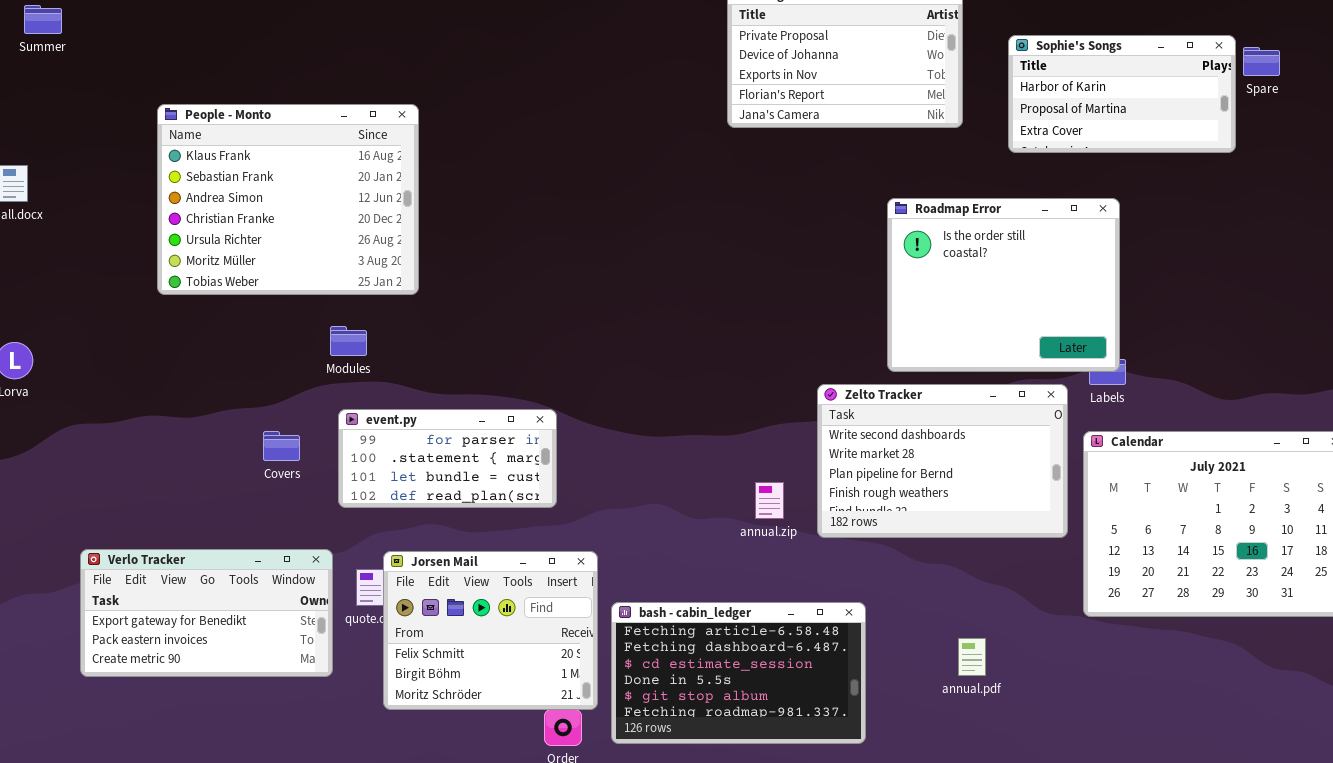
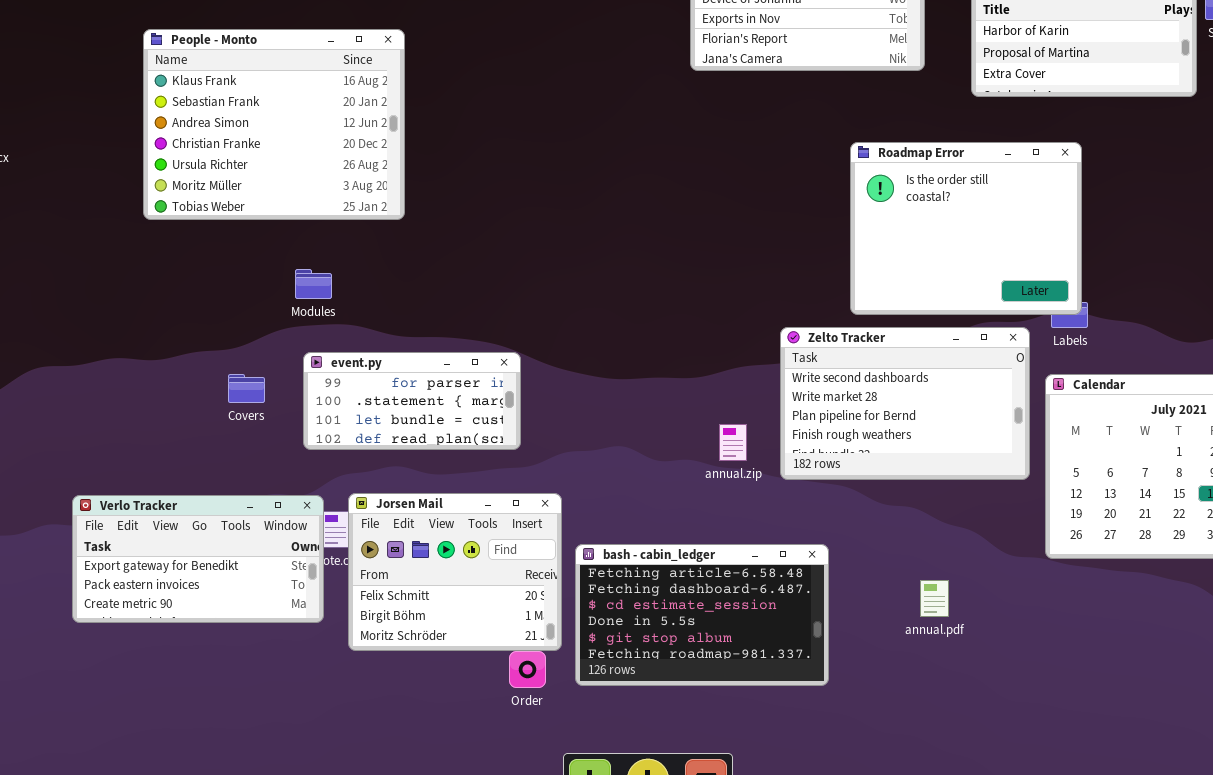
People - Monto: [157,104,419,295] -> [143,29,405,220], moved
Verlo Tracker: [80,549,333,677] -> [72,495,324,623], moved

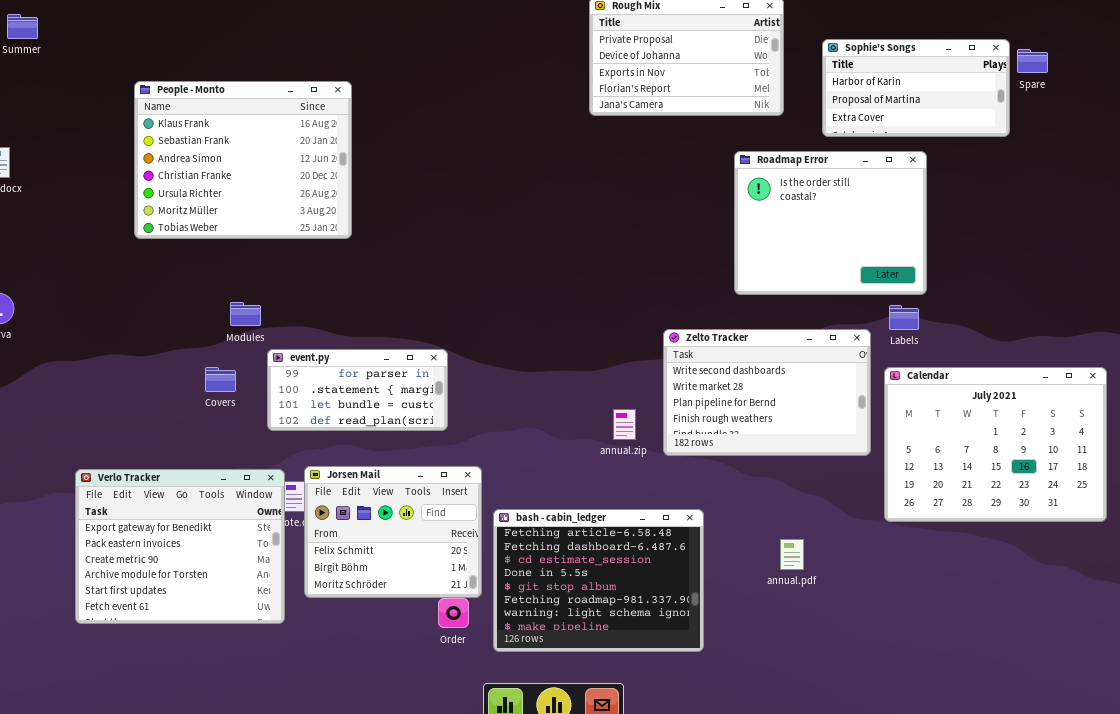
Roadmap Error: [850,142,1082,315] -> [734,151,927,295], moved
Modules: [295,269,332,299] -> [230,302,261,326], moved
Verlo Tracker: [72,495,324,623] -> [75,469,285,624], resized
bash - cabin_ledger: [575,544,829,686] -> [493,509,704,652], resized

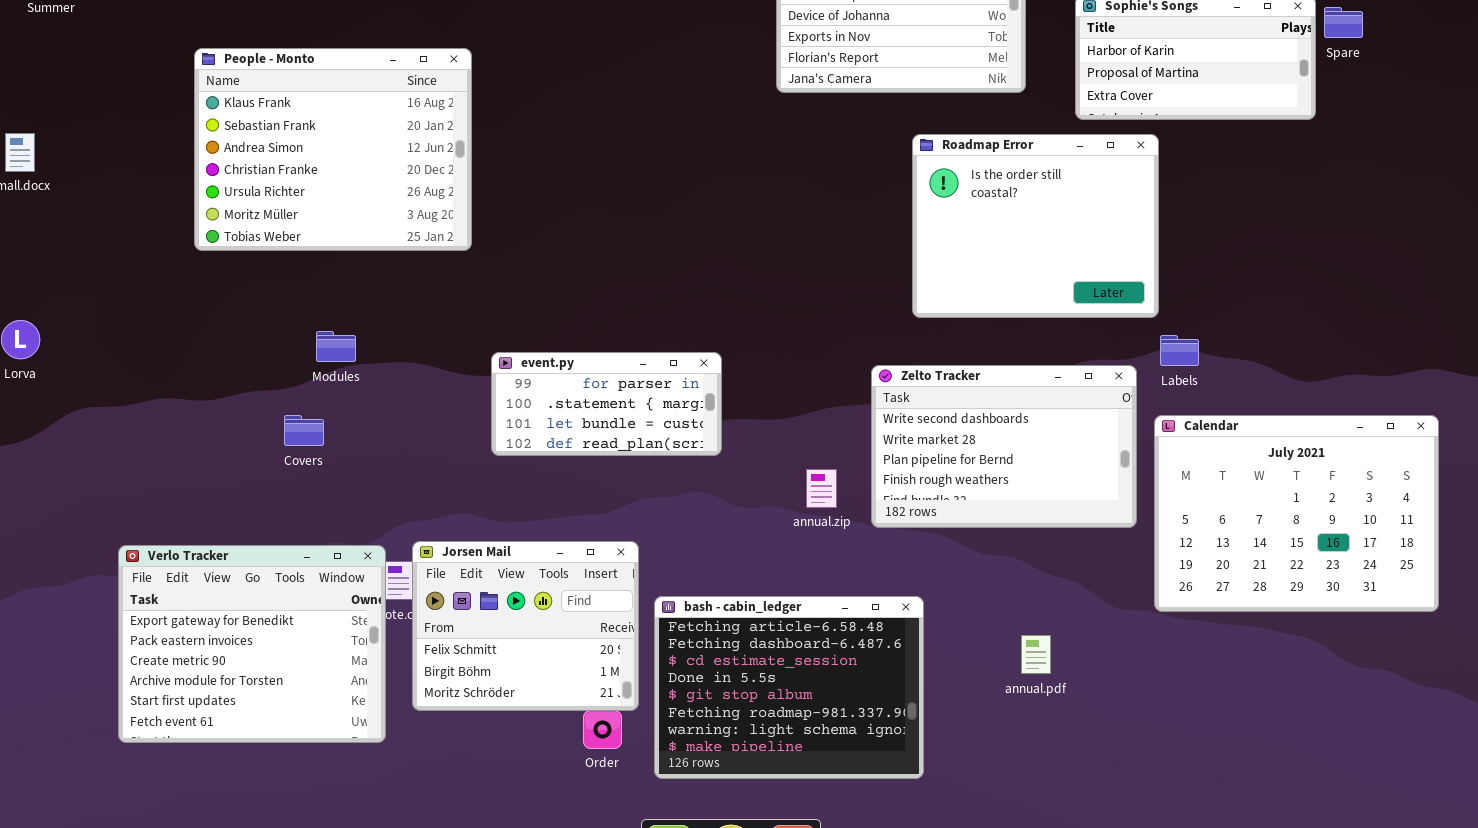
Roadmap Error: [734,151,927,295] -> [912,134,1159,318], moved
event.py: [267,349,448,431] -> [491,352,722,456], moved

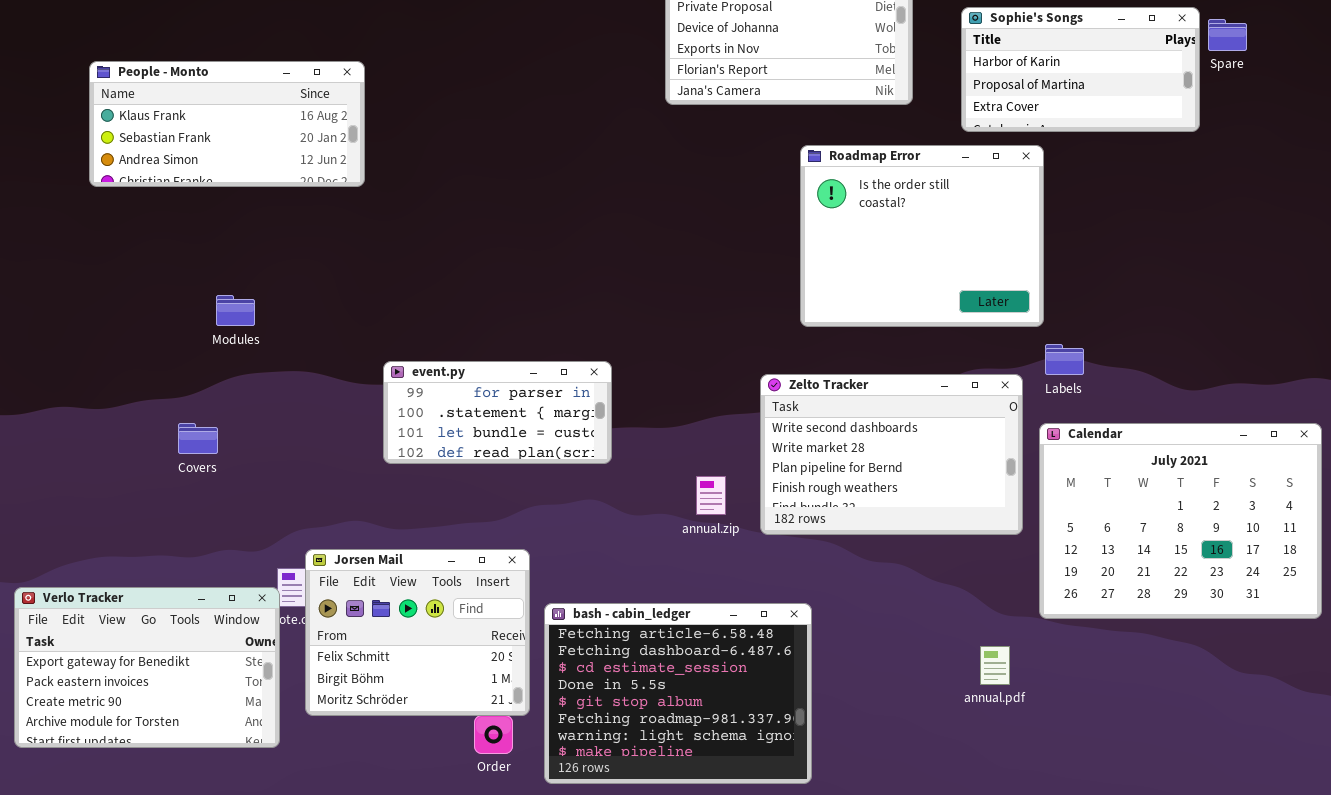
People - Monto: [194,48,472,251] -> [89,61,365,187], resized
Modules: [316,331,356,362] -> [216,295,255,326], moved
Verlo Tracker: [118,545,386,743] -> [14,587,280,748], resized
annual.pdf: [1021,635,1051,674] -> [980,646,1010,685], moved

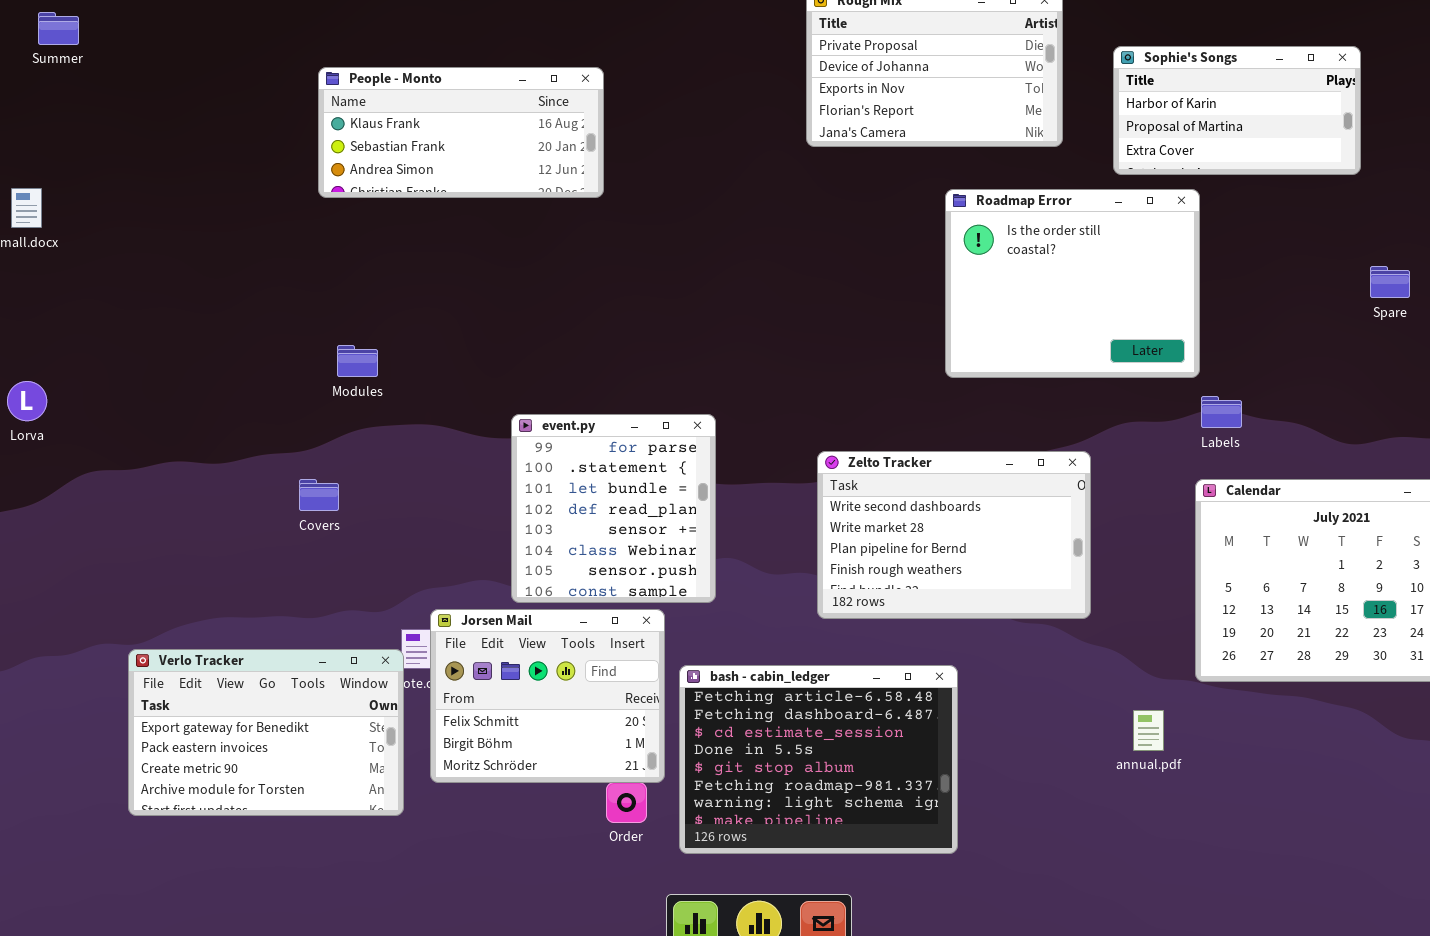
Spare: [1208,19,1247,51] -> [1370,266,1410,298], moved
People - Monto: [89,61,365,187] -> [318,67,604,198], moved
event.py: [383,361,612,464] -> [511,414,716,603], resized
Zelto Tracker: [760,374,1023,535] -> [817,451,1091,619], moved

